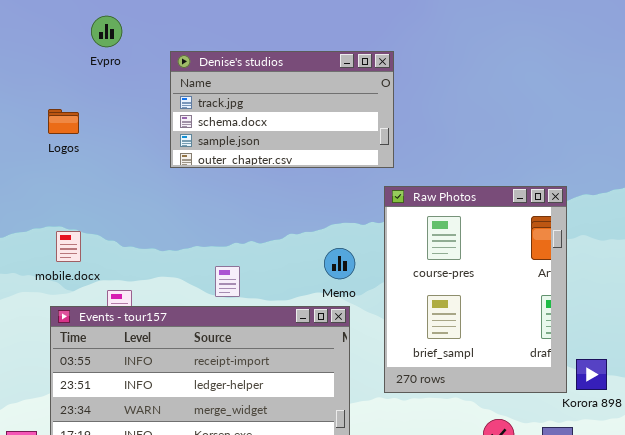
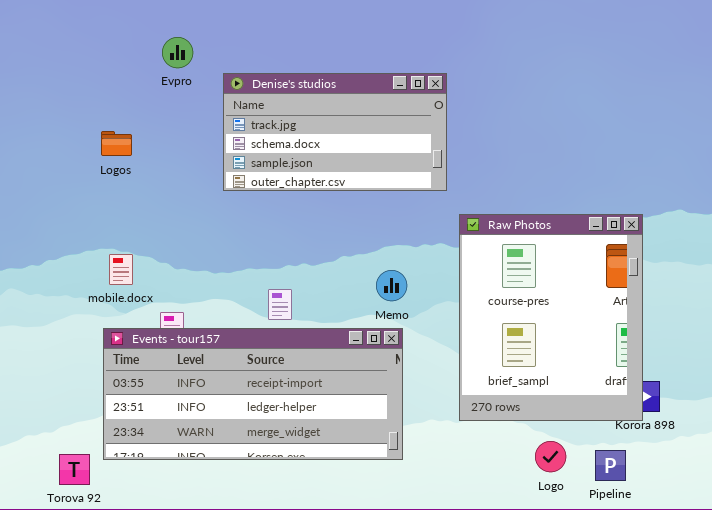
Evpro: [91,16,122,47] -> [162,37,193,68], moved
Raw Photos: [384,186,567,393] -> [459,214,643,421], moved

